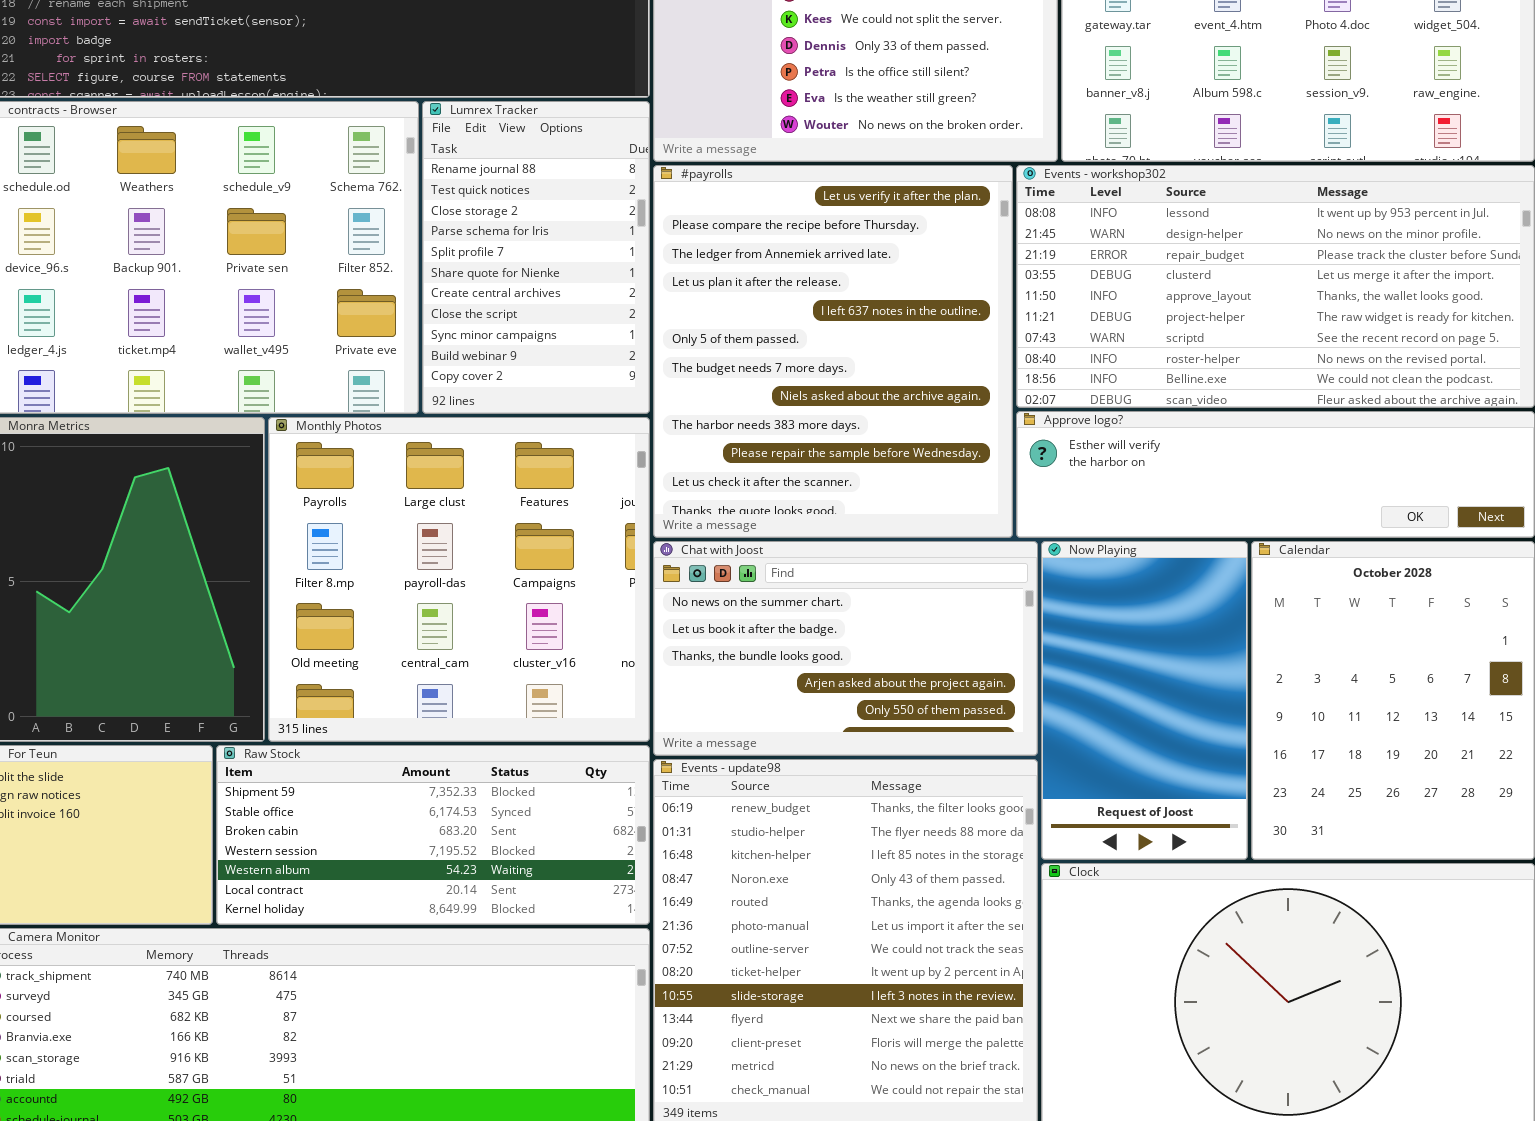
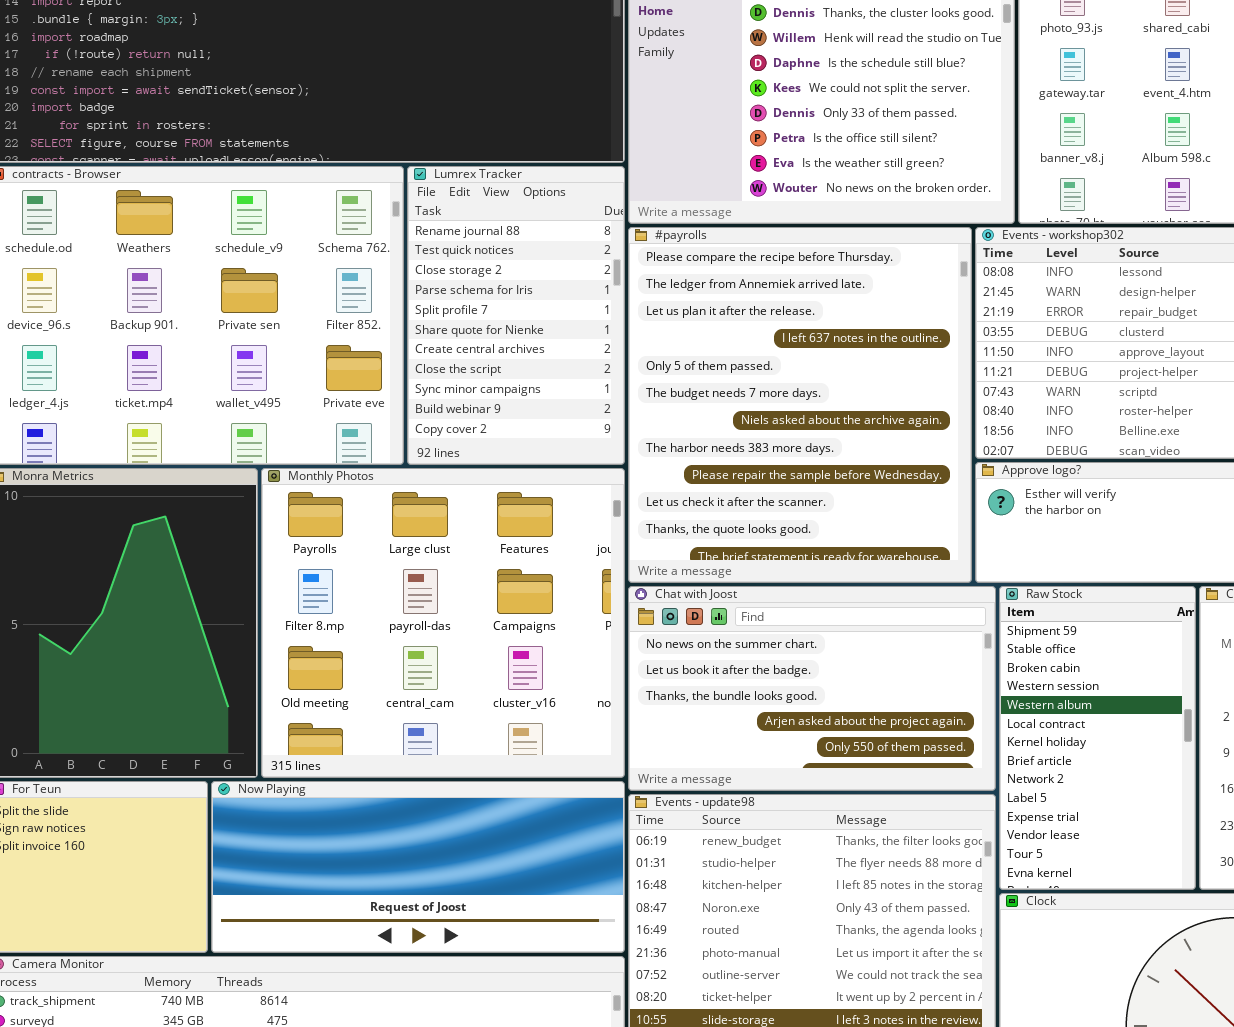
#payrolls: [653,165,1013,538] -> [628,227,972,583], scrolled down 1 row
Now Playing: [1041,541,1248,860] -> [211,781,625,953], moved, resized
Raw Stock: [216,745,650,925] -> [999,586,1196,890], moved, resized

